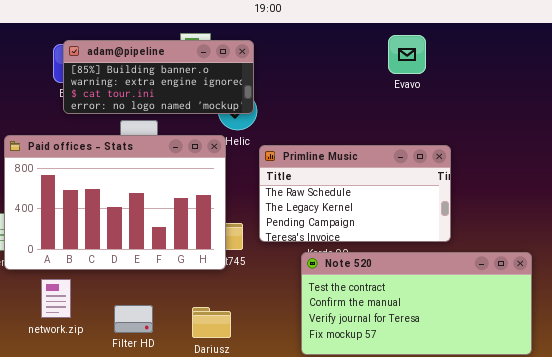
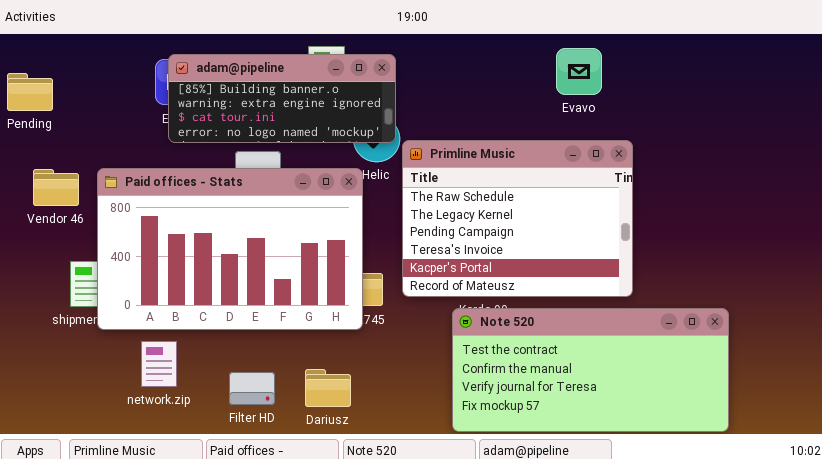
Primline Music: [259,145,451,242] -> [402,140,633,297], resized
Dariusz: [192,307,231,338] -> [305,369,351,407], moved

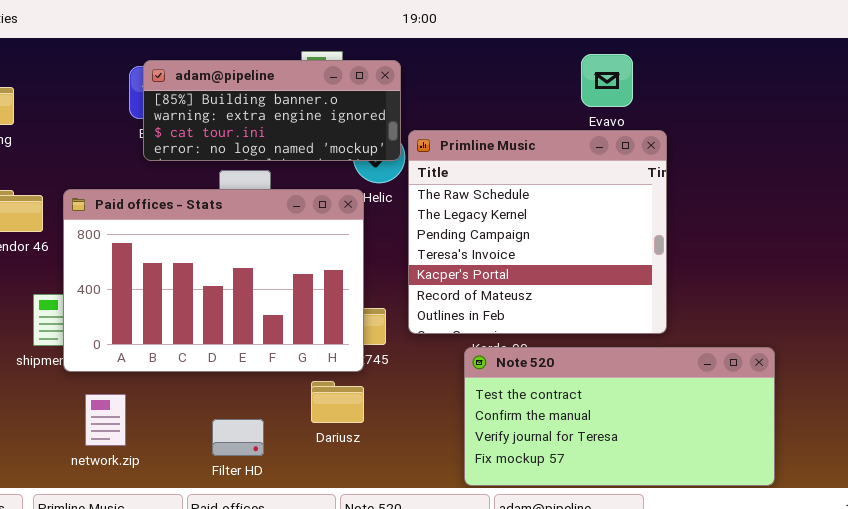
Primline Music: [402,140,633,297] -> [408,130,667,334], resized
network.zip: [141,341,177,387] -> [85,394,126,446], moved
Dariusz: [305,369,351,407] -> [311,381,364,423], moved

